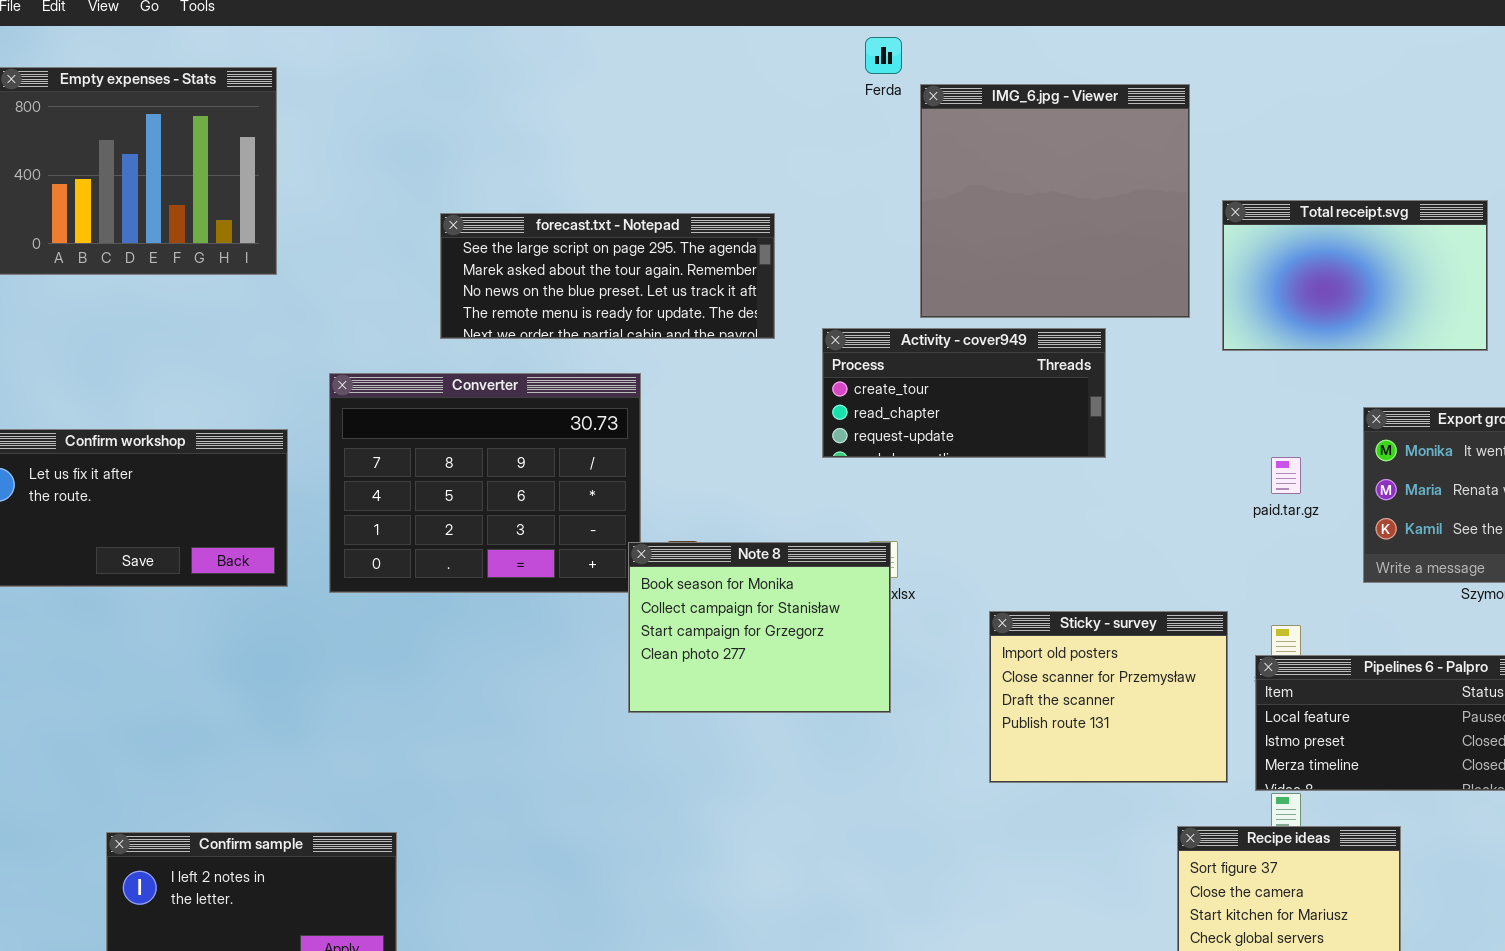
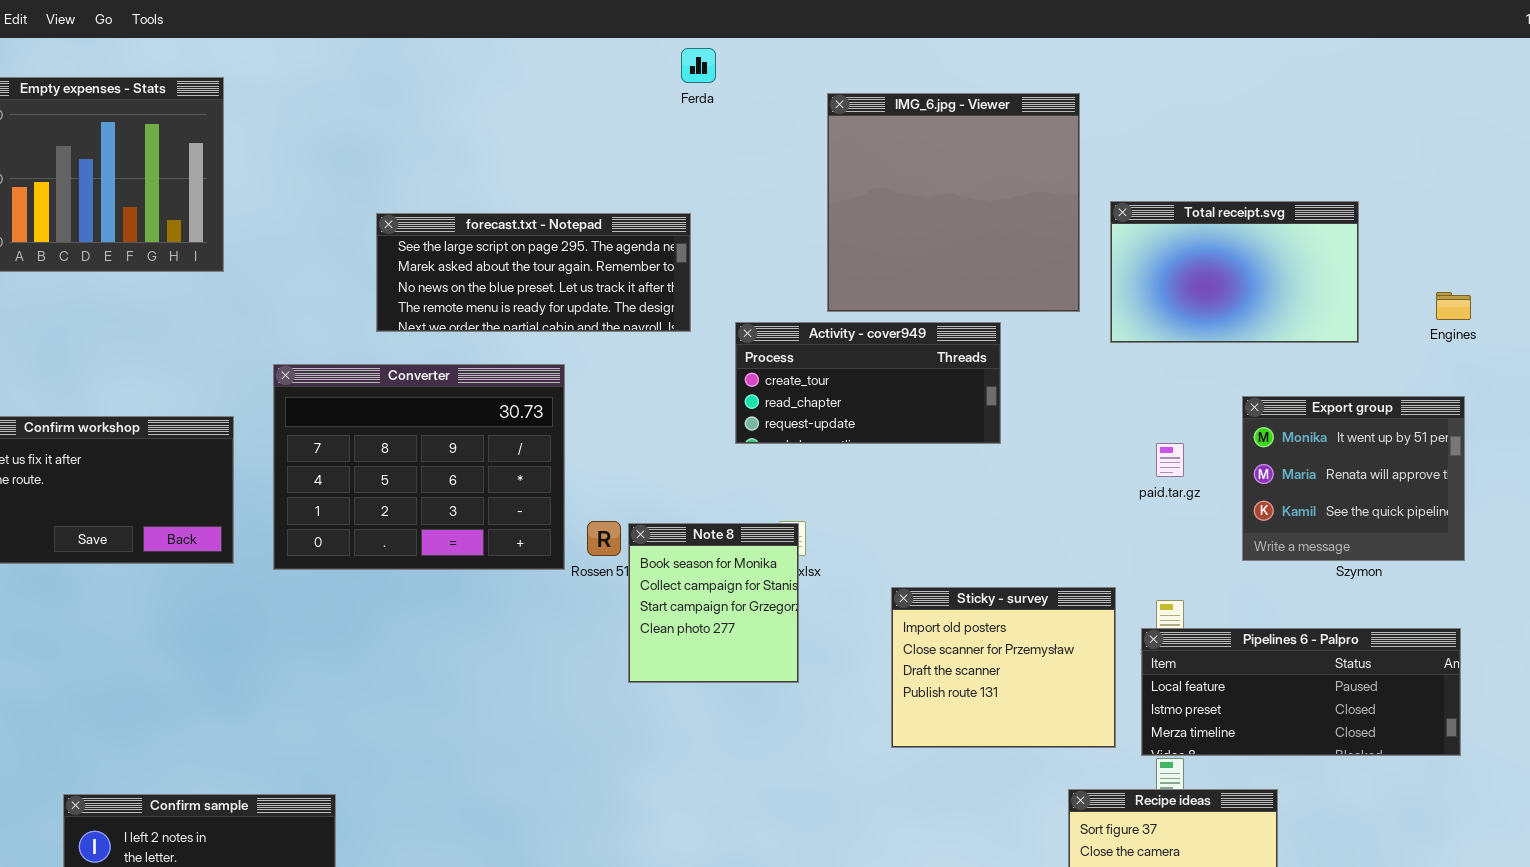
Ferda: [865,37,902,74] -> [681,48,716,83], moved
Note 8: [628,542,891,713] -> [628,523,799,683], resized

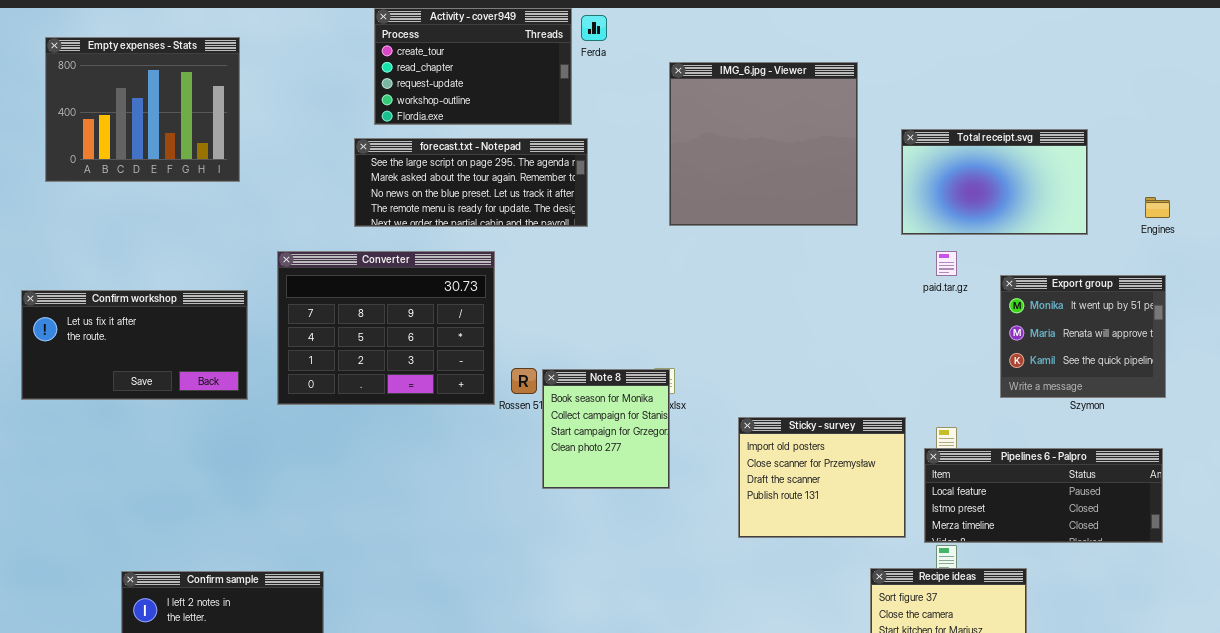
IMG_6.jpg - Viewer: [827,93,1080,312] -> [669,62,858,226], moved
Activity - cover949: [735,322,1001,444] -> [374,8,572,125], moved, resized
paid.tar.gz: [1156,443,1184,477] -> [936,251,957,276], moved

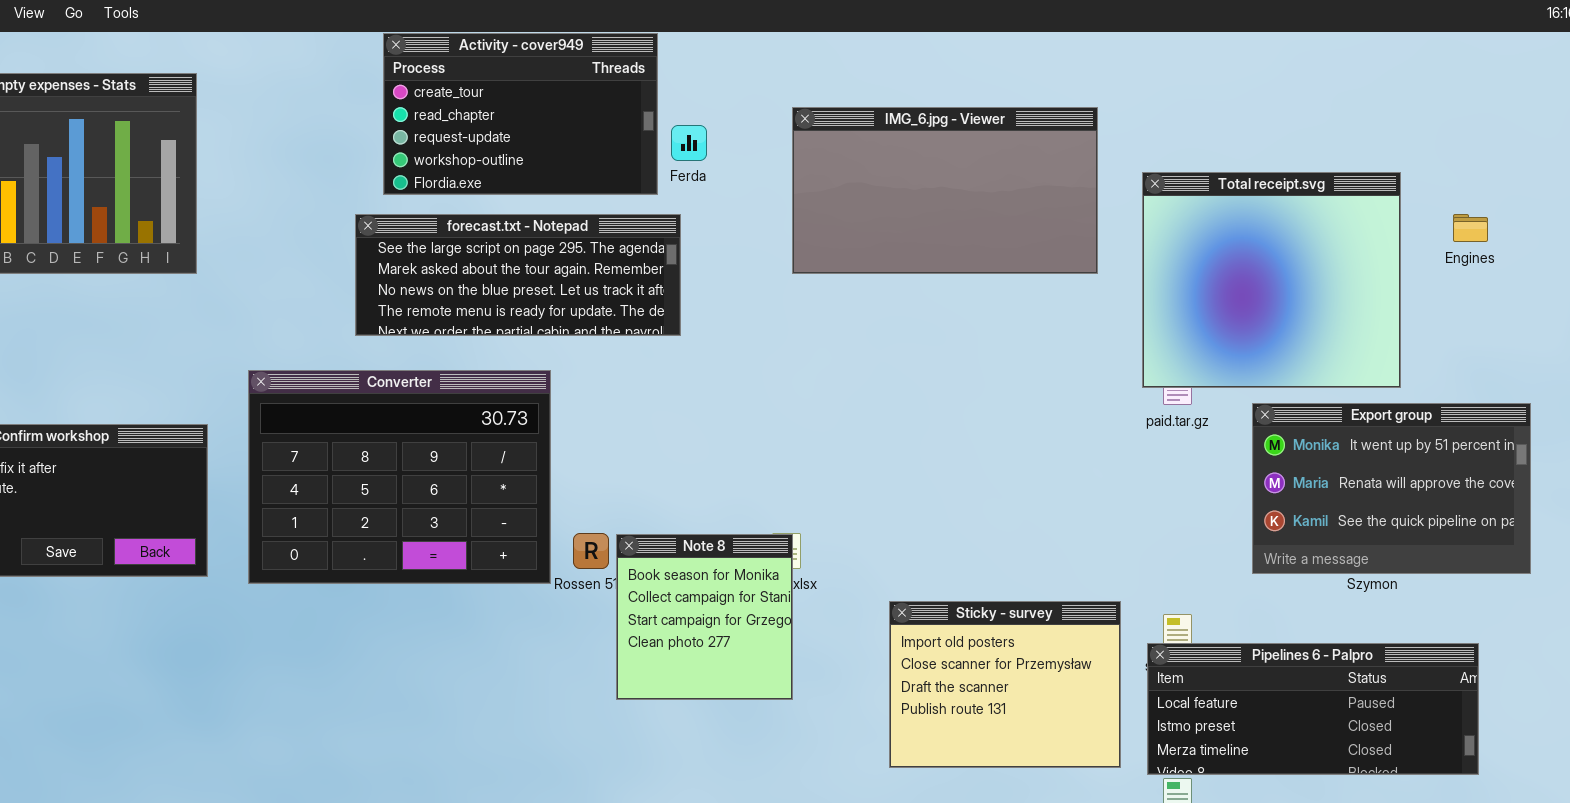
Ferda: [581,15,607,41] -> [671,125,707,161], moved
IMG_6.jpg - Viewer: [669,62,858,226] -> [792,107,1098,274], resized
Total receipt.svg: [901,129,1088,235] -> [1142,172,1401,388], moved, resized
Engines: [1145,197,1170,218] -> [1453,214,1488,242], moved
Export group: [1000,275,1166,398] -> [1252,403,1531,574], resized

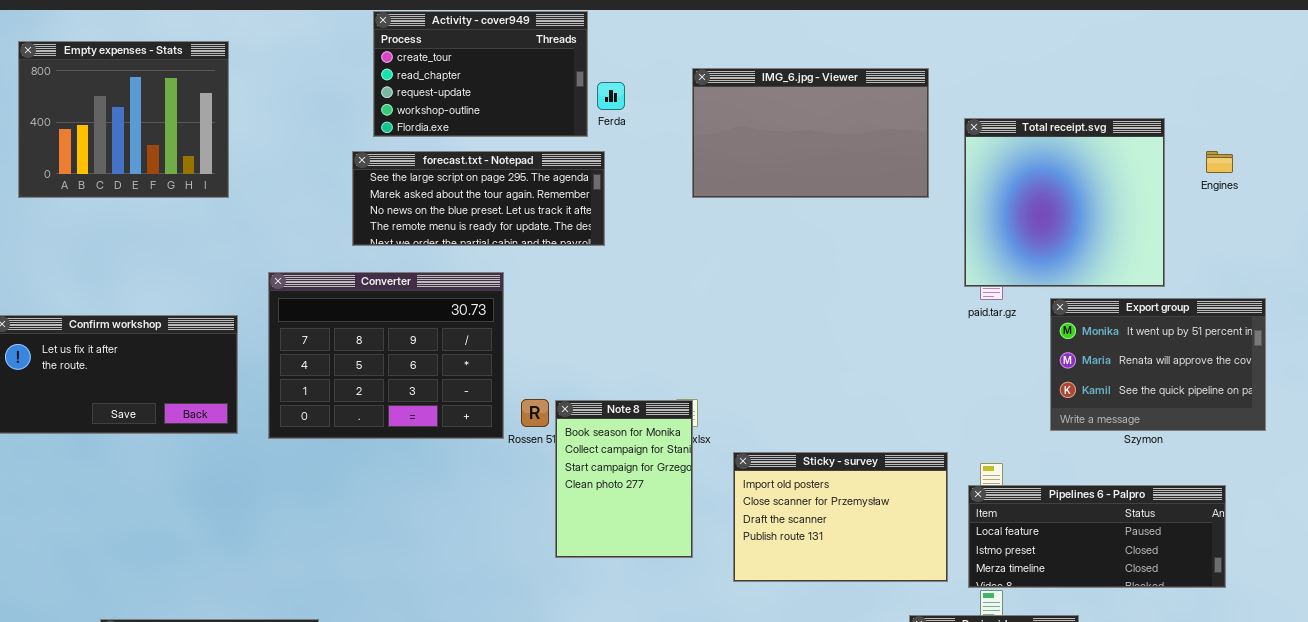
Note 8: [616,534,793,700] -> [555,400,693,558], resized
Sticky - survey: [889,601,1121,768] -> [733,452,948,582], resized

